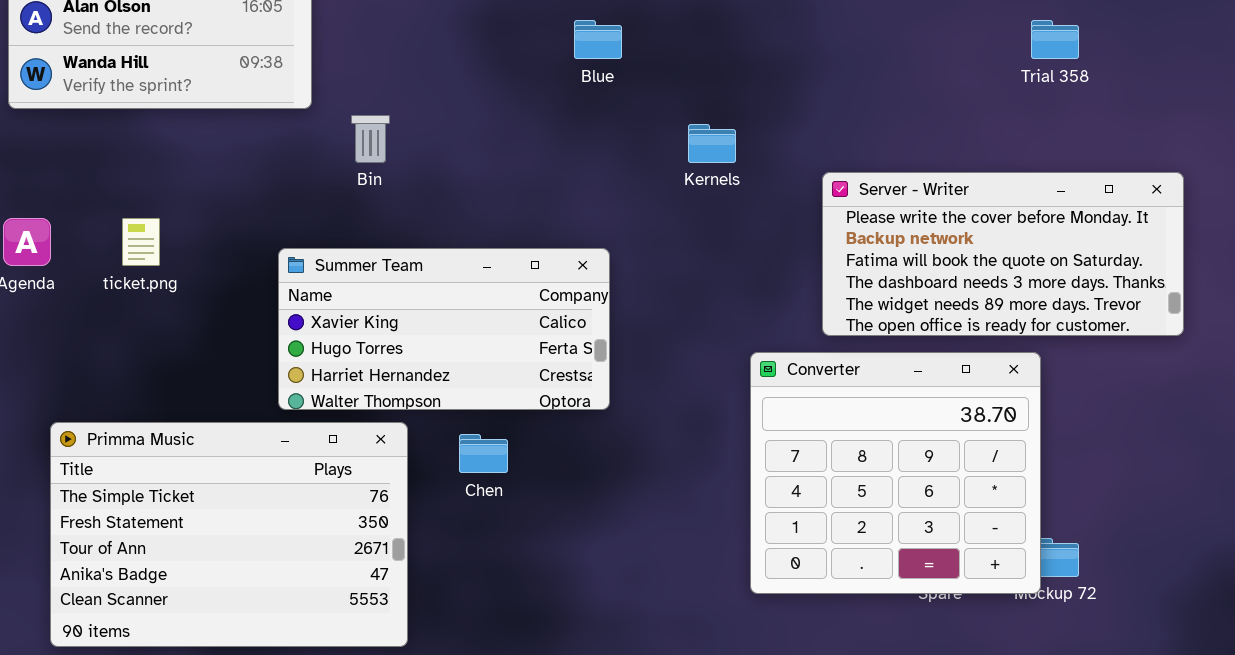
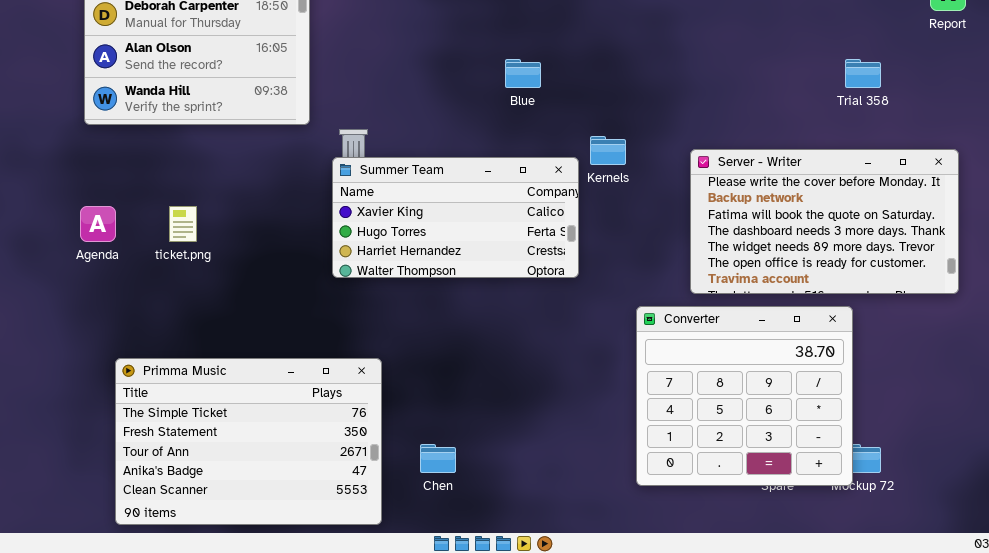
Server - Writer: [822,172,1184,336] -> [690,149,959,294], resized
Summer Team: [278,248,610,410] -> [332,157,579,278], moved
Chen: [459,434,508,473] -> [420,444,456,473], moved

